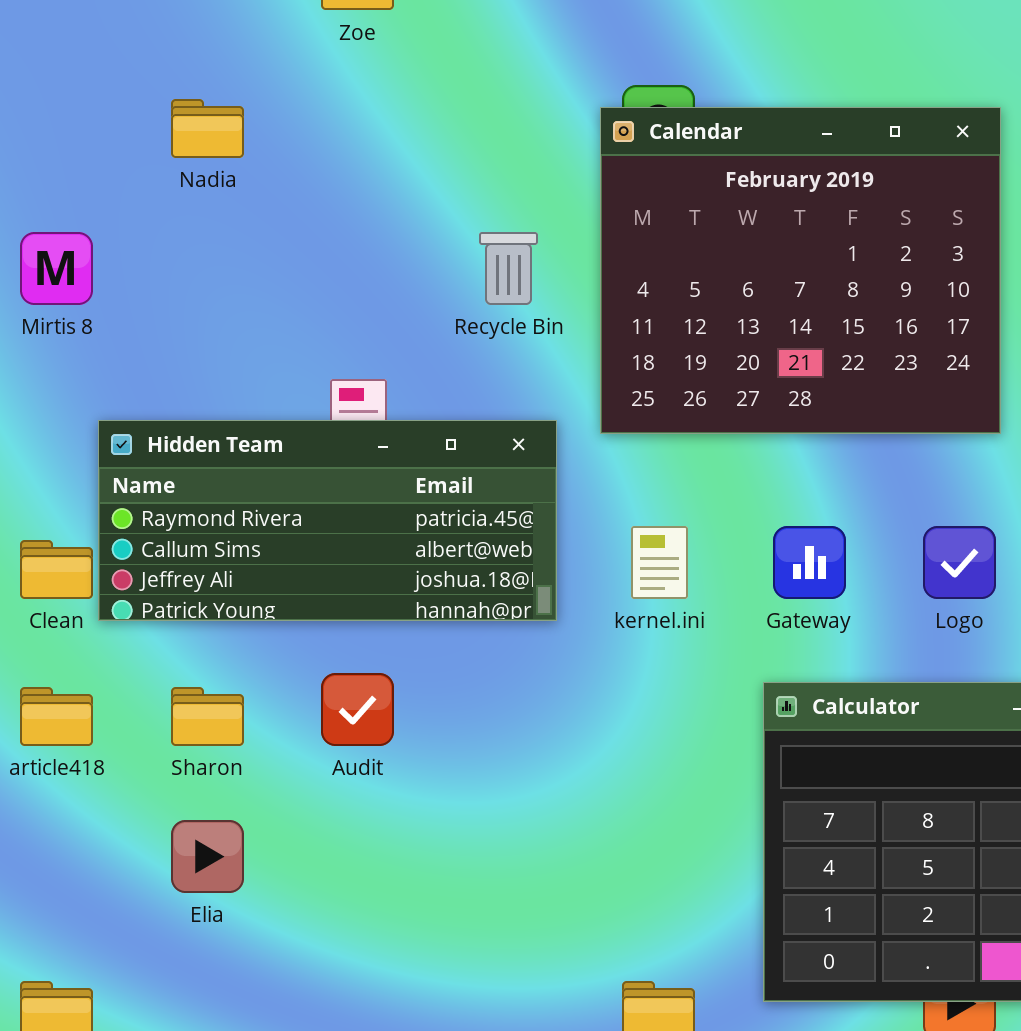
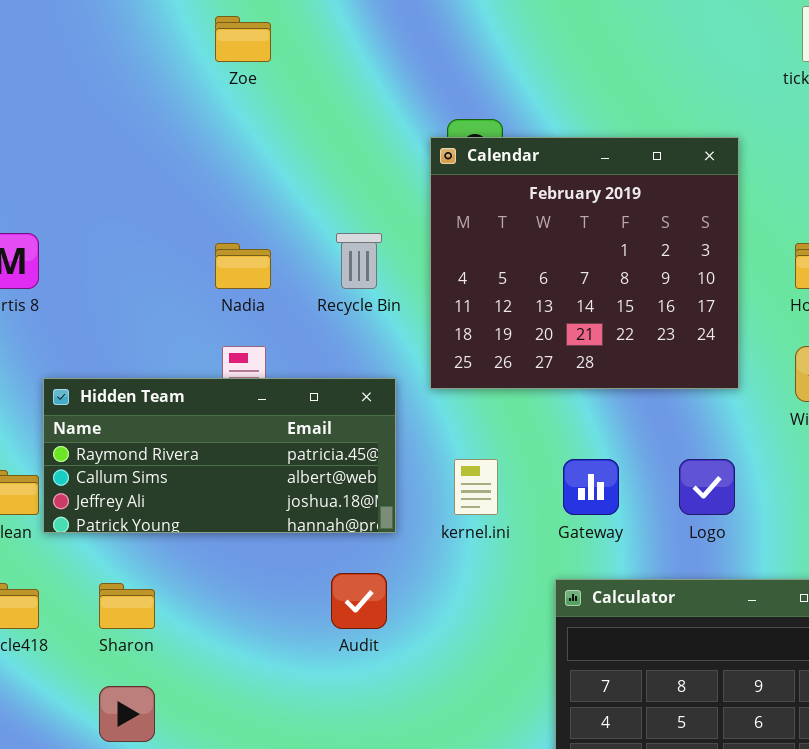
Nadia: [171,99,244,158] -> [215,243,271,289], moved
Audit: [321,673,394,746] -> [331,573,387,629], moved

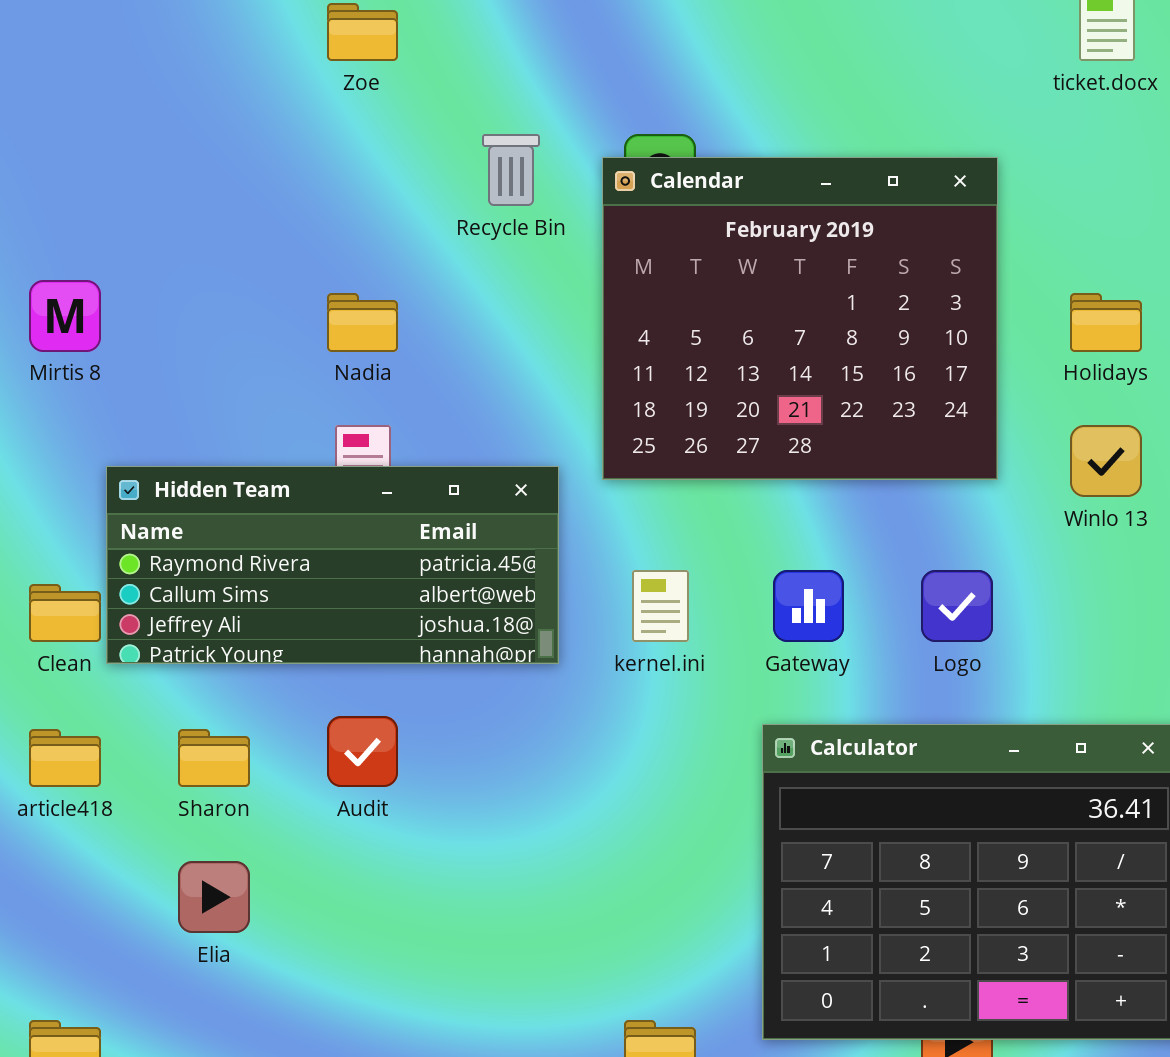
Recycle Bin: [336,233,382,289] -> [482,134,540,206], moved
Audit: [331,573,387,629] -> [327,716,398,787], moved

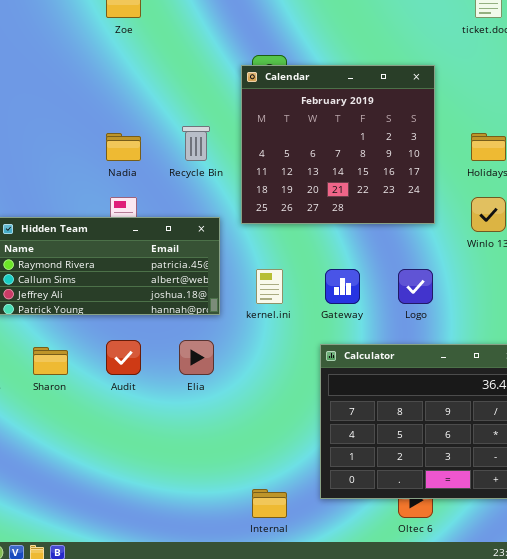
Recycle Bin: [482,134,540,206] -> [182,126,210,161], moved
Elia: [178,861,250,933] -> [179,340,214,375], moved

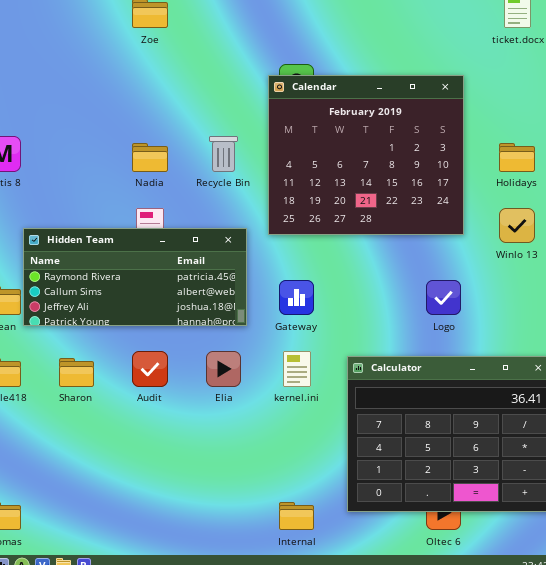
kernel.ini: [256,269,283,304] -> [283,351,311,387], moved
Gateway: [325,269,360,304] -> [279,280,314,315], moved

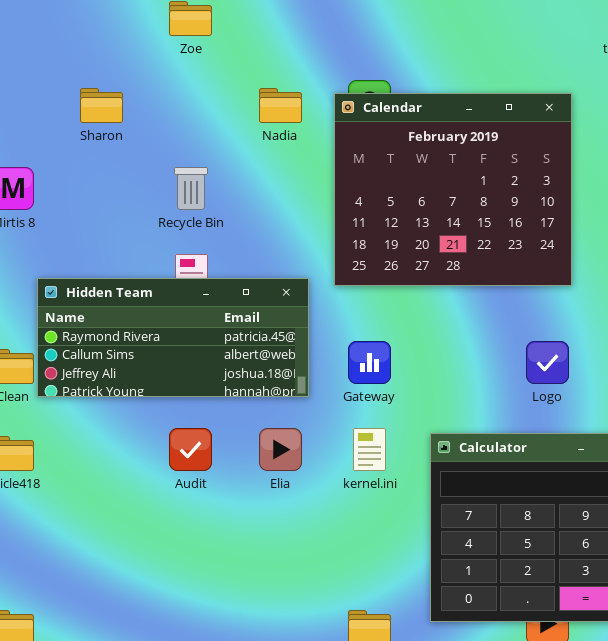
Recycle Bin: [209,136,238,172] -> [174,167,208,210], moved
Nadia: [132,143,168,172] -> [259,88,302,123], moved
Sharon: [59,358,94,387] -> [80,88,123,123], moved

